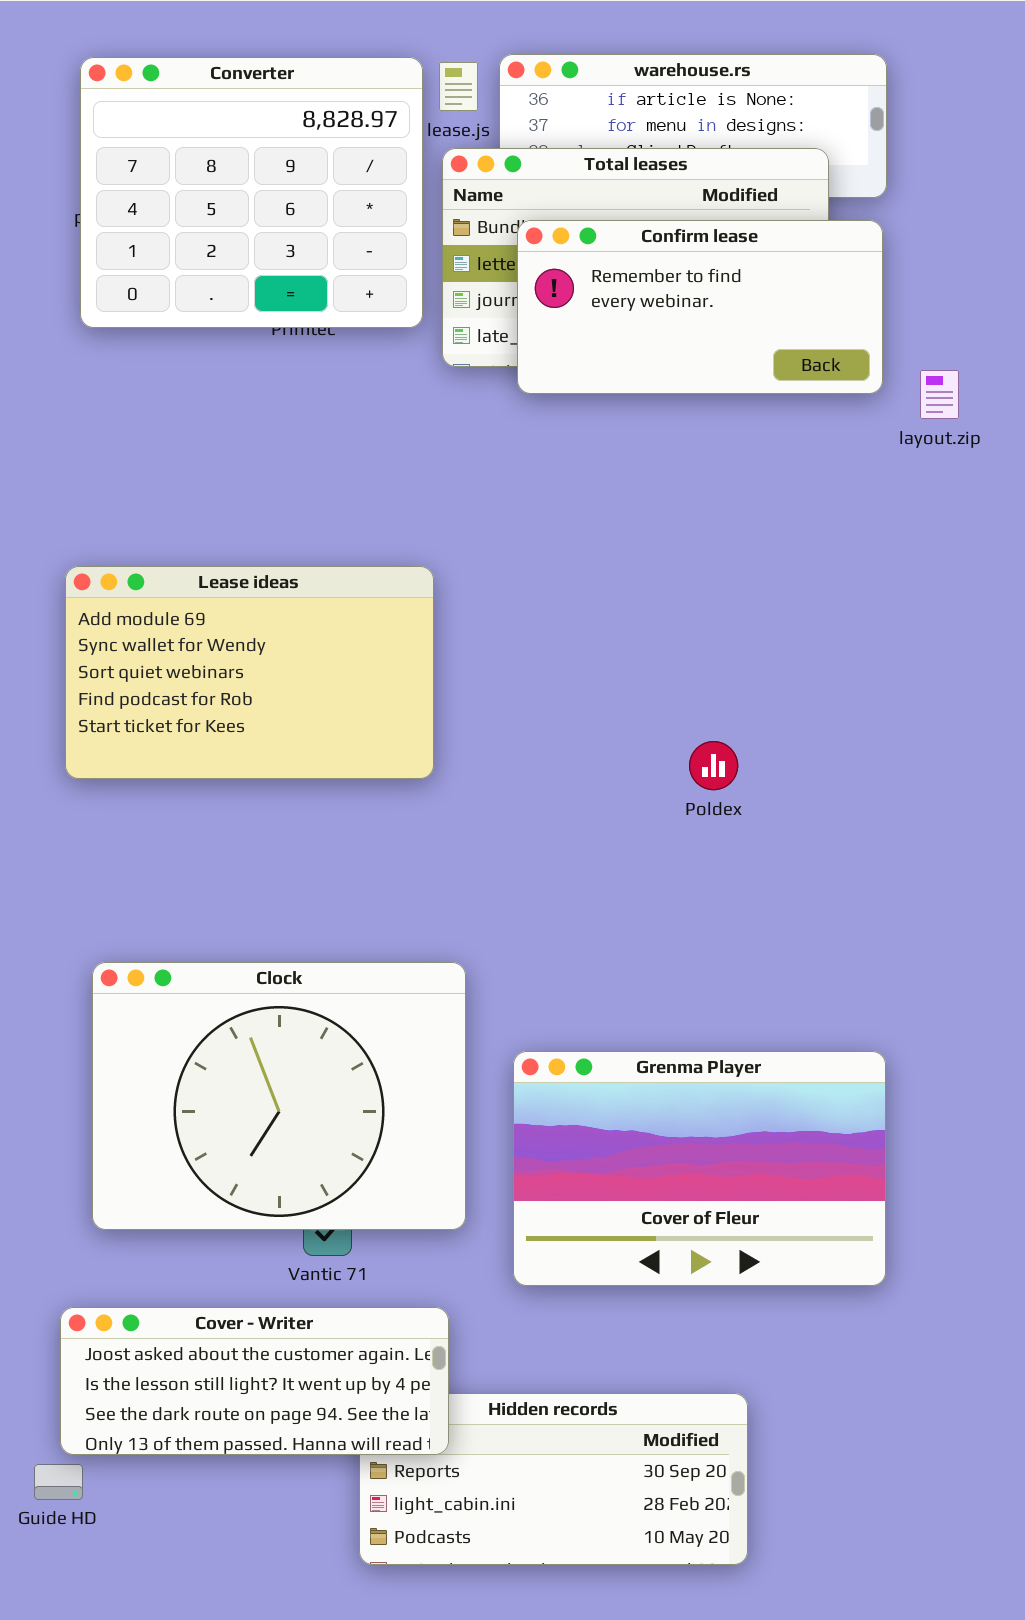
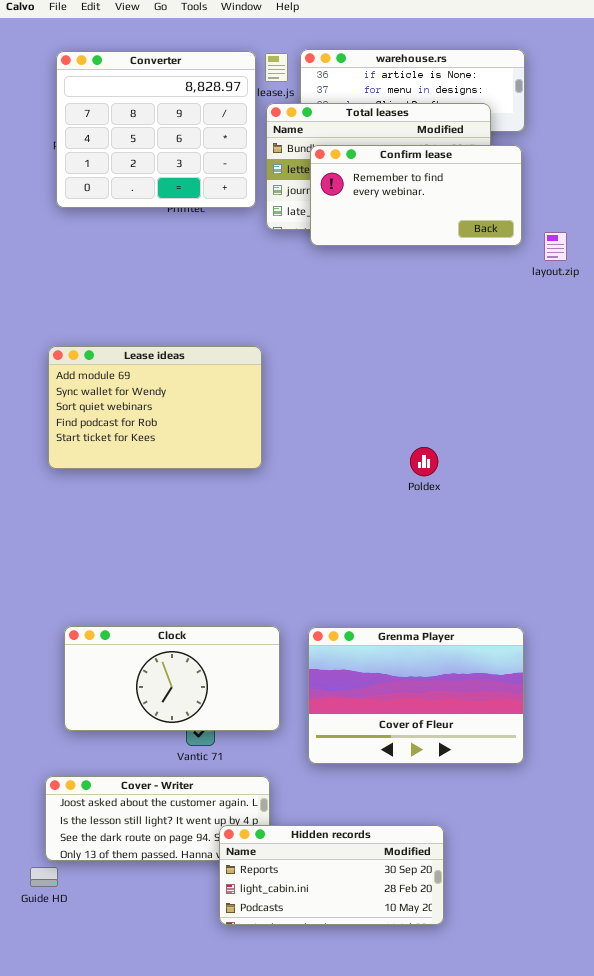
Clock: [92,962,466,1230] -> [64,626,280,731], resized
Hidden records: [359,1393,748,1565] -> [219,825,444,925], raised

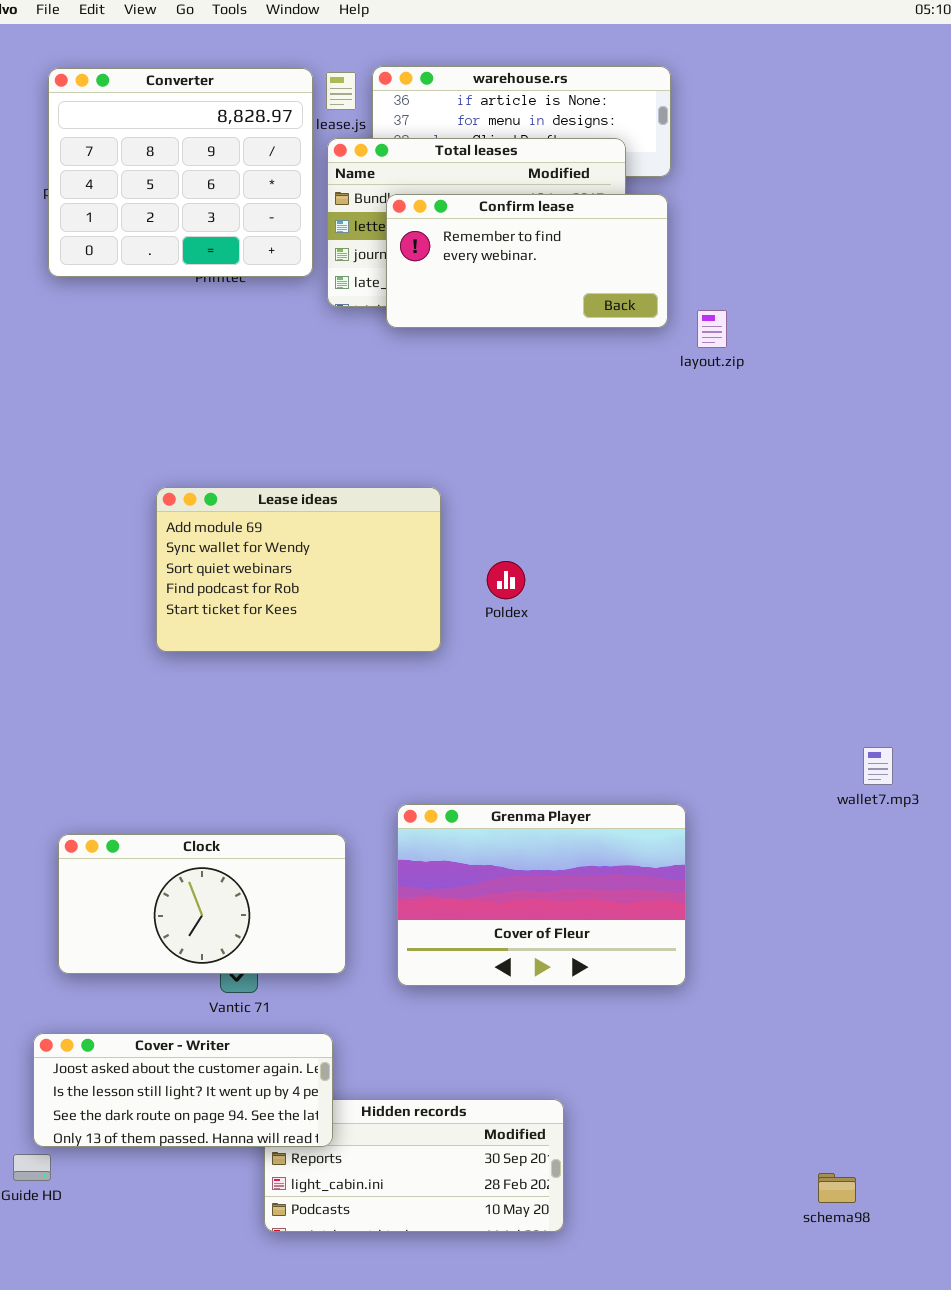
Lease ideas: [48,346,262,469] -> [156,487,441,652], moved
Poldex: [410,447,438,476] -> [487,561,525,599], moved
Grenma Player: [308,627,524,764] -> [397,804,686,986], moved
Cover - Writer: [45,776,270,861] -> [33,1033,333,1147], raised

